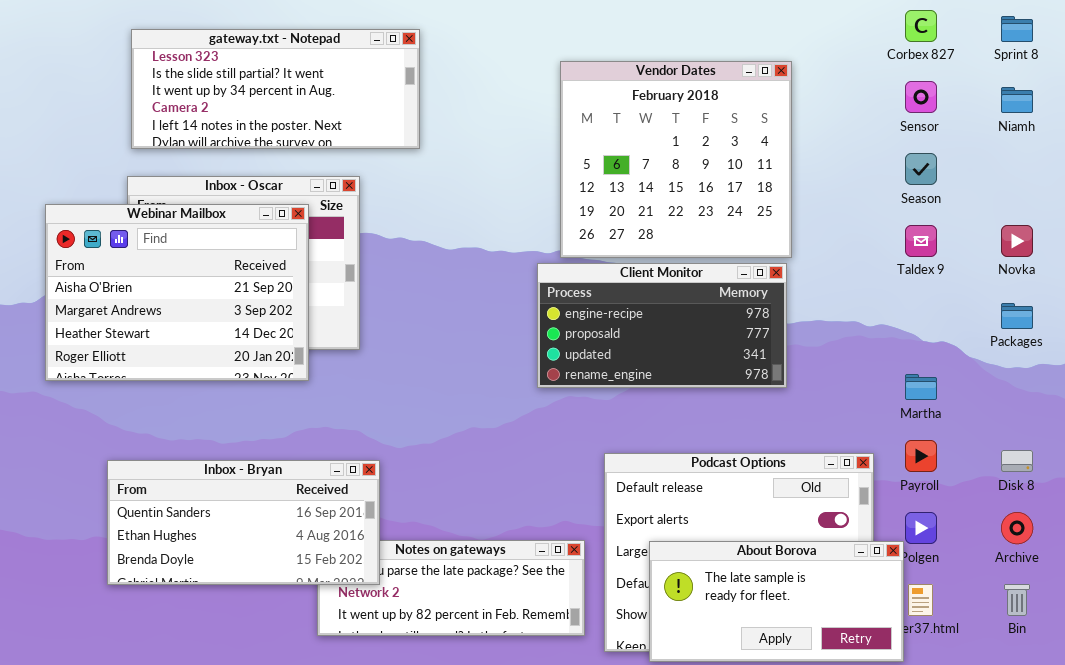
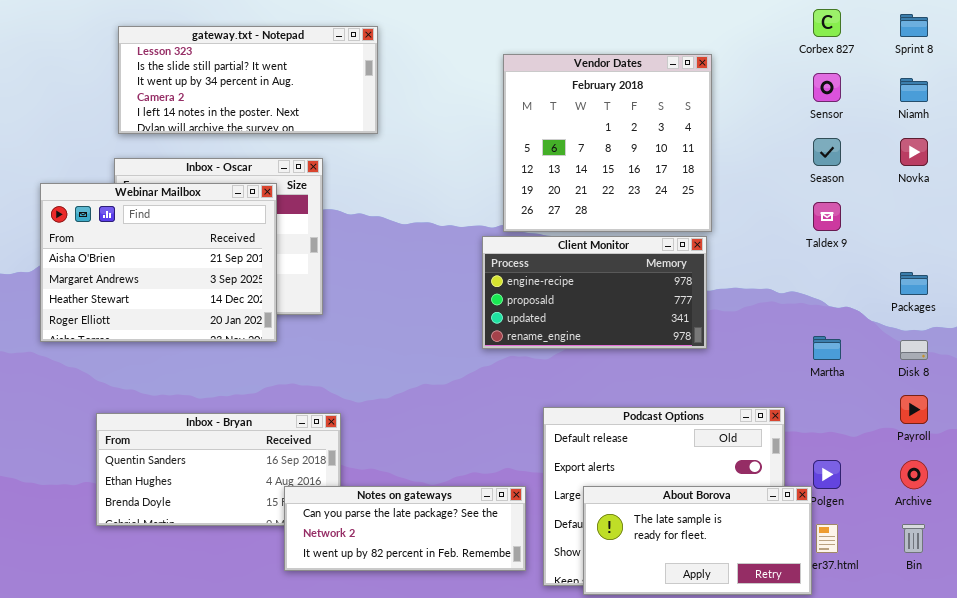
Novka: [1001,225,1033,257] -> [900,138,928,166], moved
Payroll: [905,440,937,472] -> [900,395,928,424], moved
Disk 8: [1001,450,1033,472] -> [900,340,928,360], moved
Notes on gateways: [317,540,585,636] -> [284,486,526,571], raised

